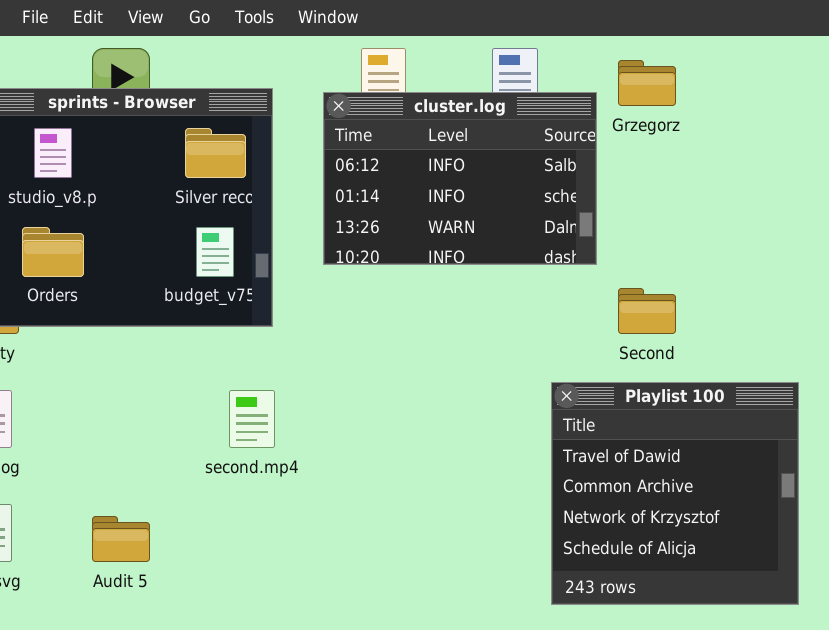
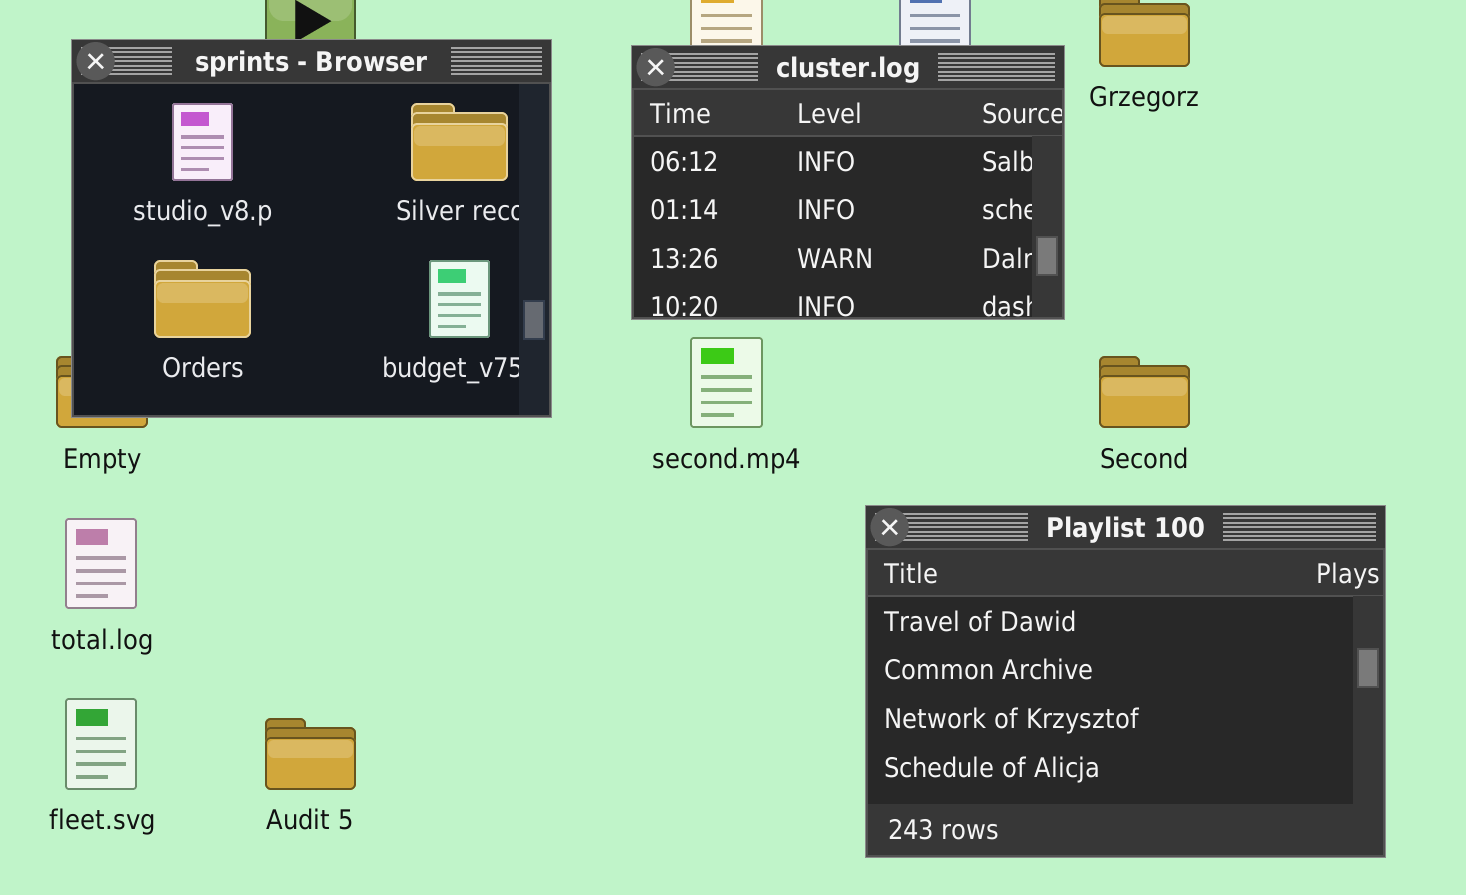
Playlist 100: [551,382,799,605] -> [865,505,1386,858], resized
second.mp4: [229,390,275,448] -> [690,337,763,428], moved

